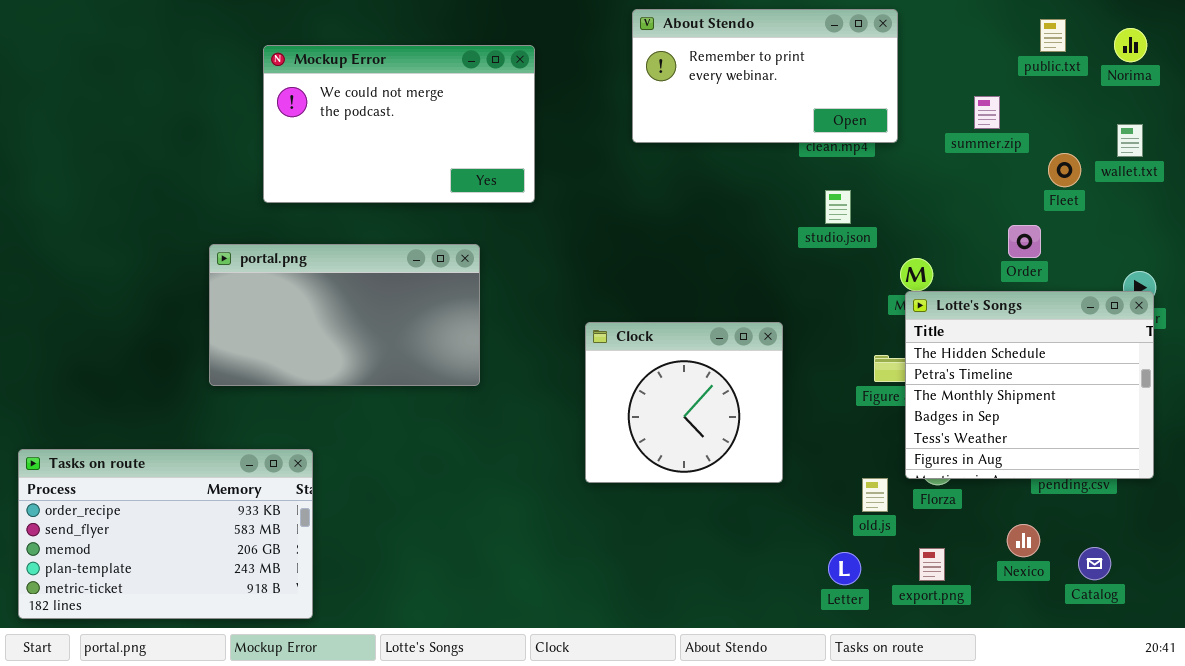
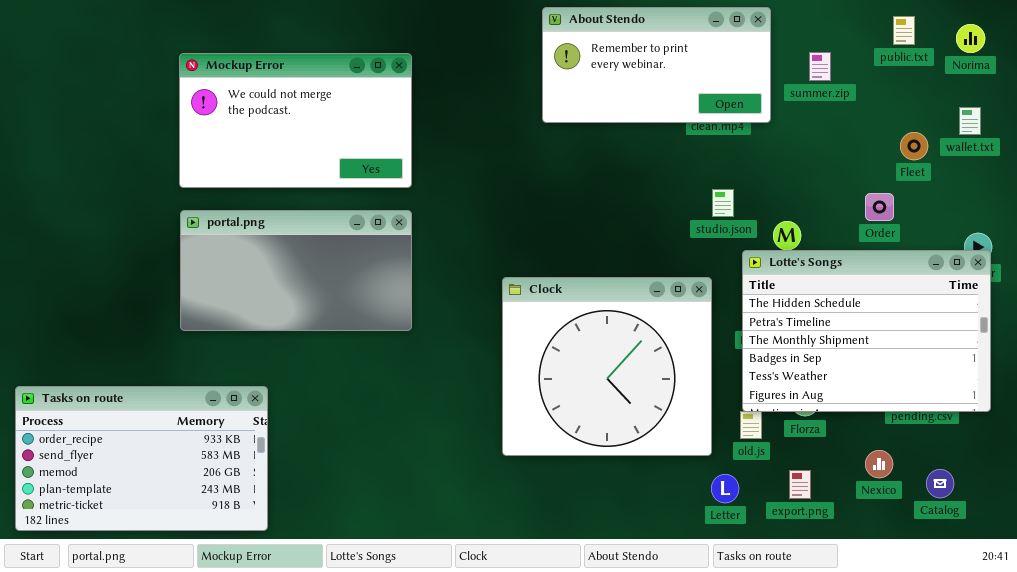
Mockup Error: [263,45,535,203] -> [179,53,412,188], moved
summer.zip: [974,96,1000,129] -> [809,52,831,81], moved
studio.json: [825,190,851,224] -> [712,189,734,217], moved
Lotte's Songs: [905,291,1154,479] -> [742,250,991,412], resized
Clock: [585,322,783,483] -> [502,277,712,456], resized

